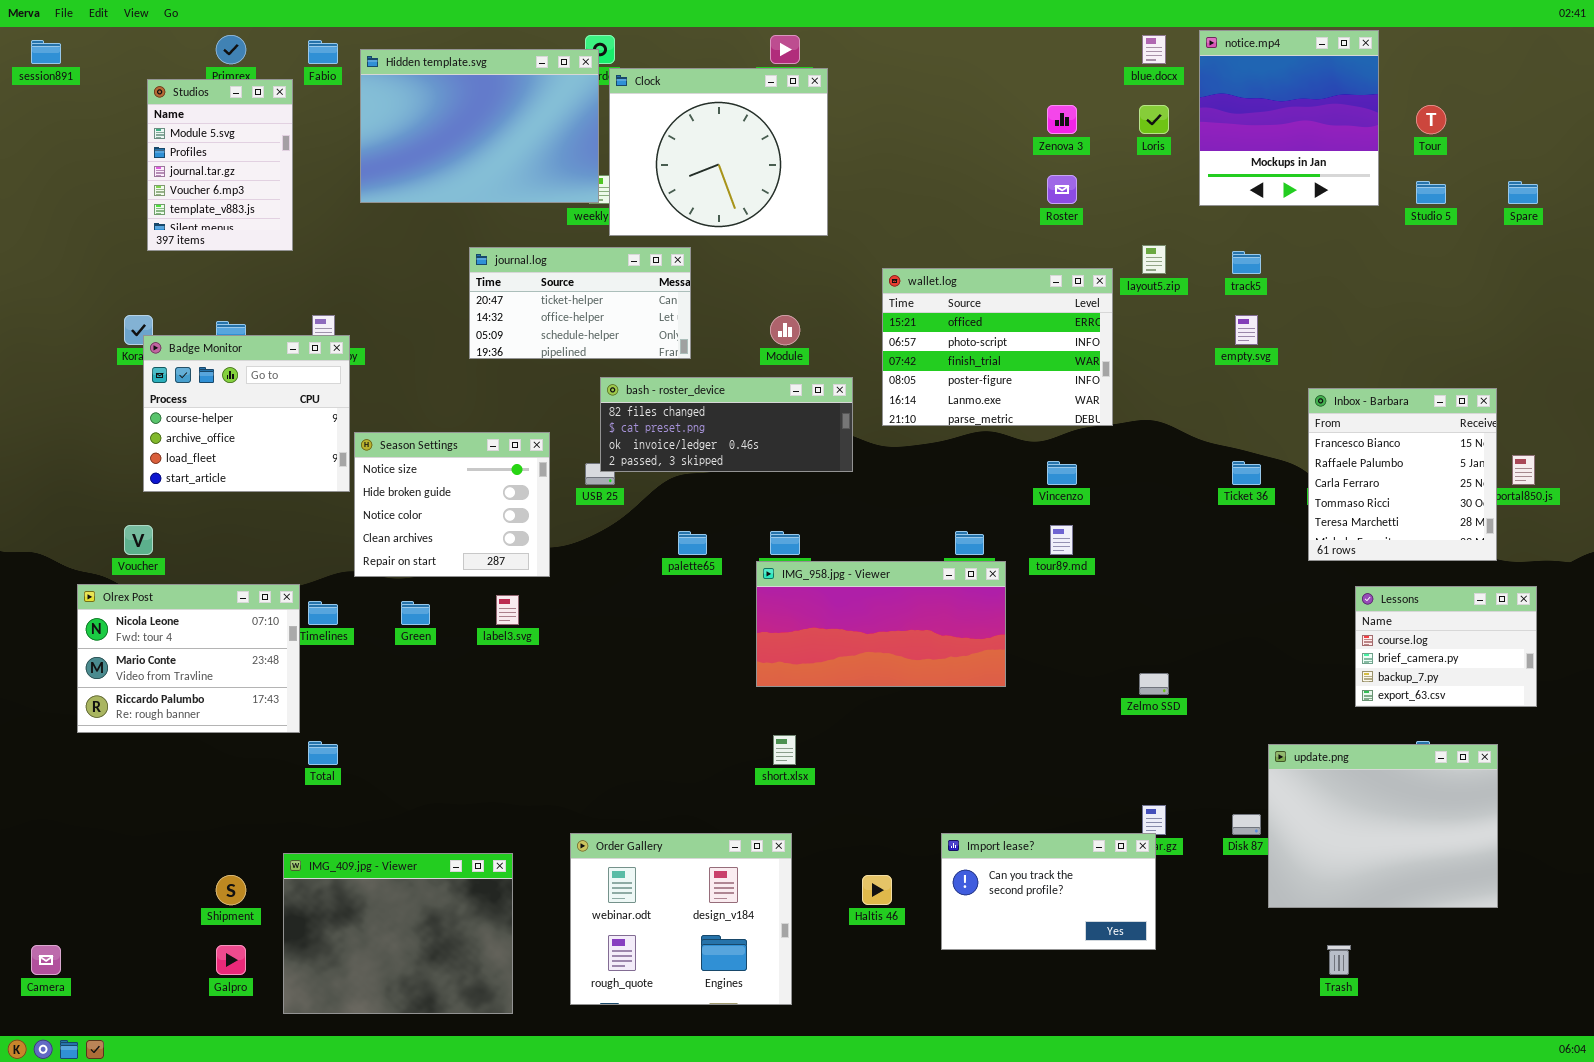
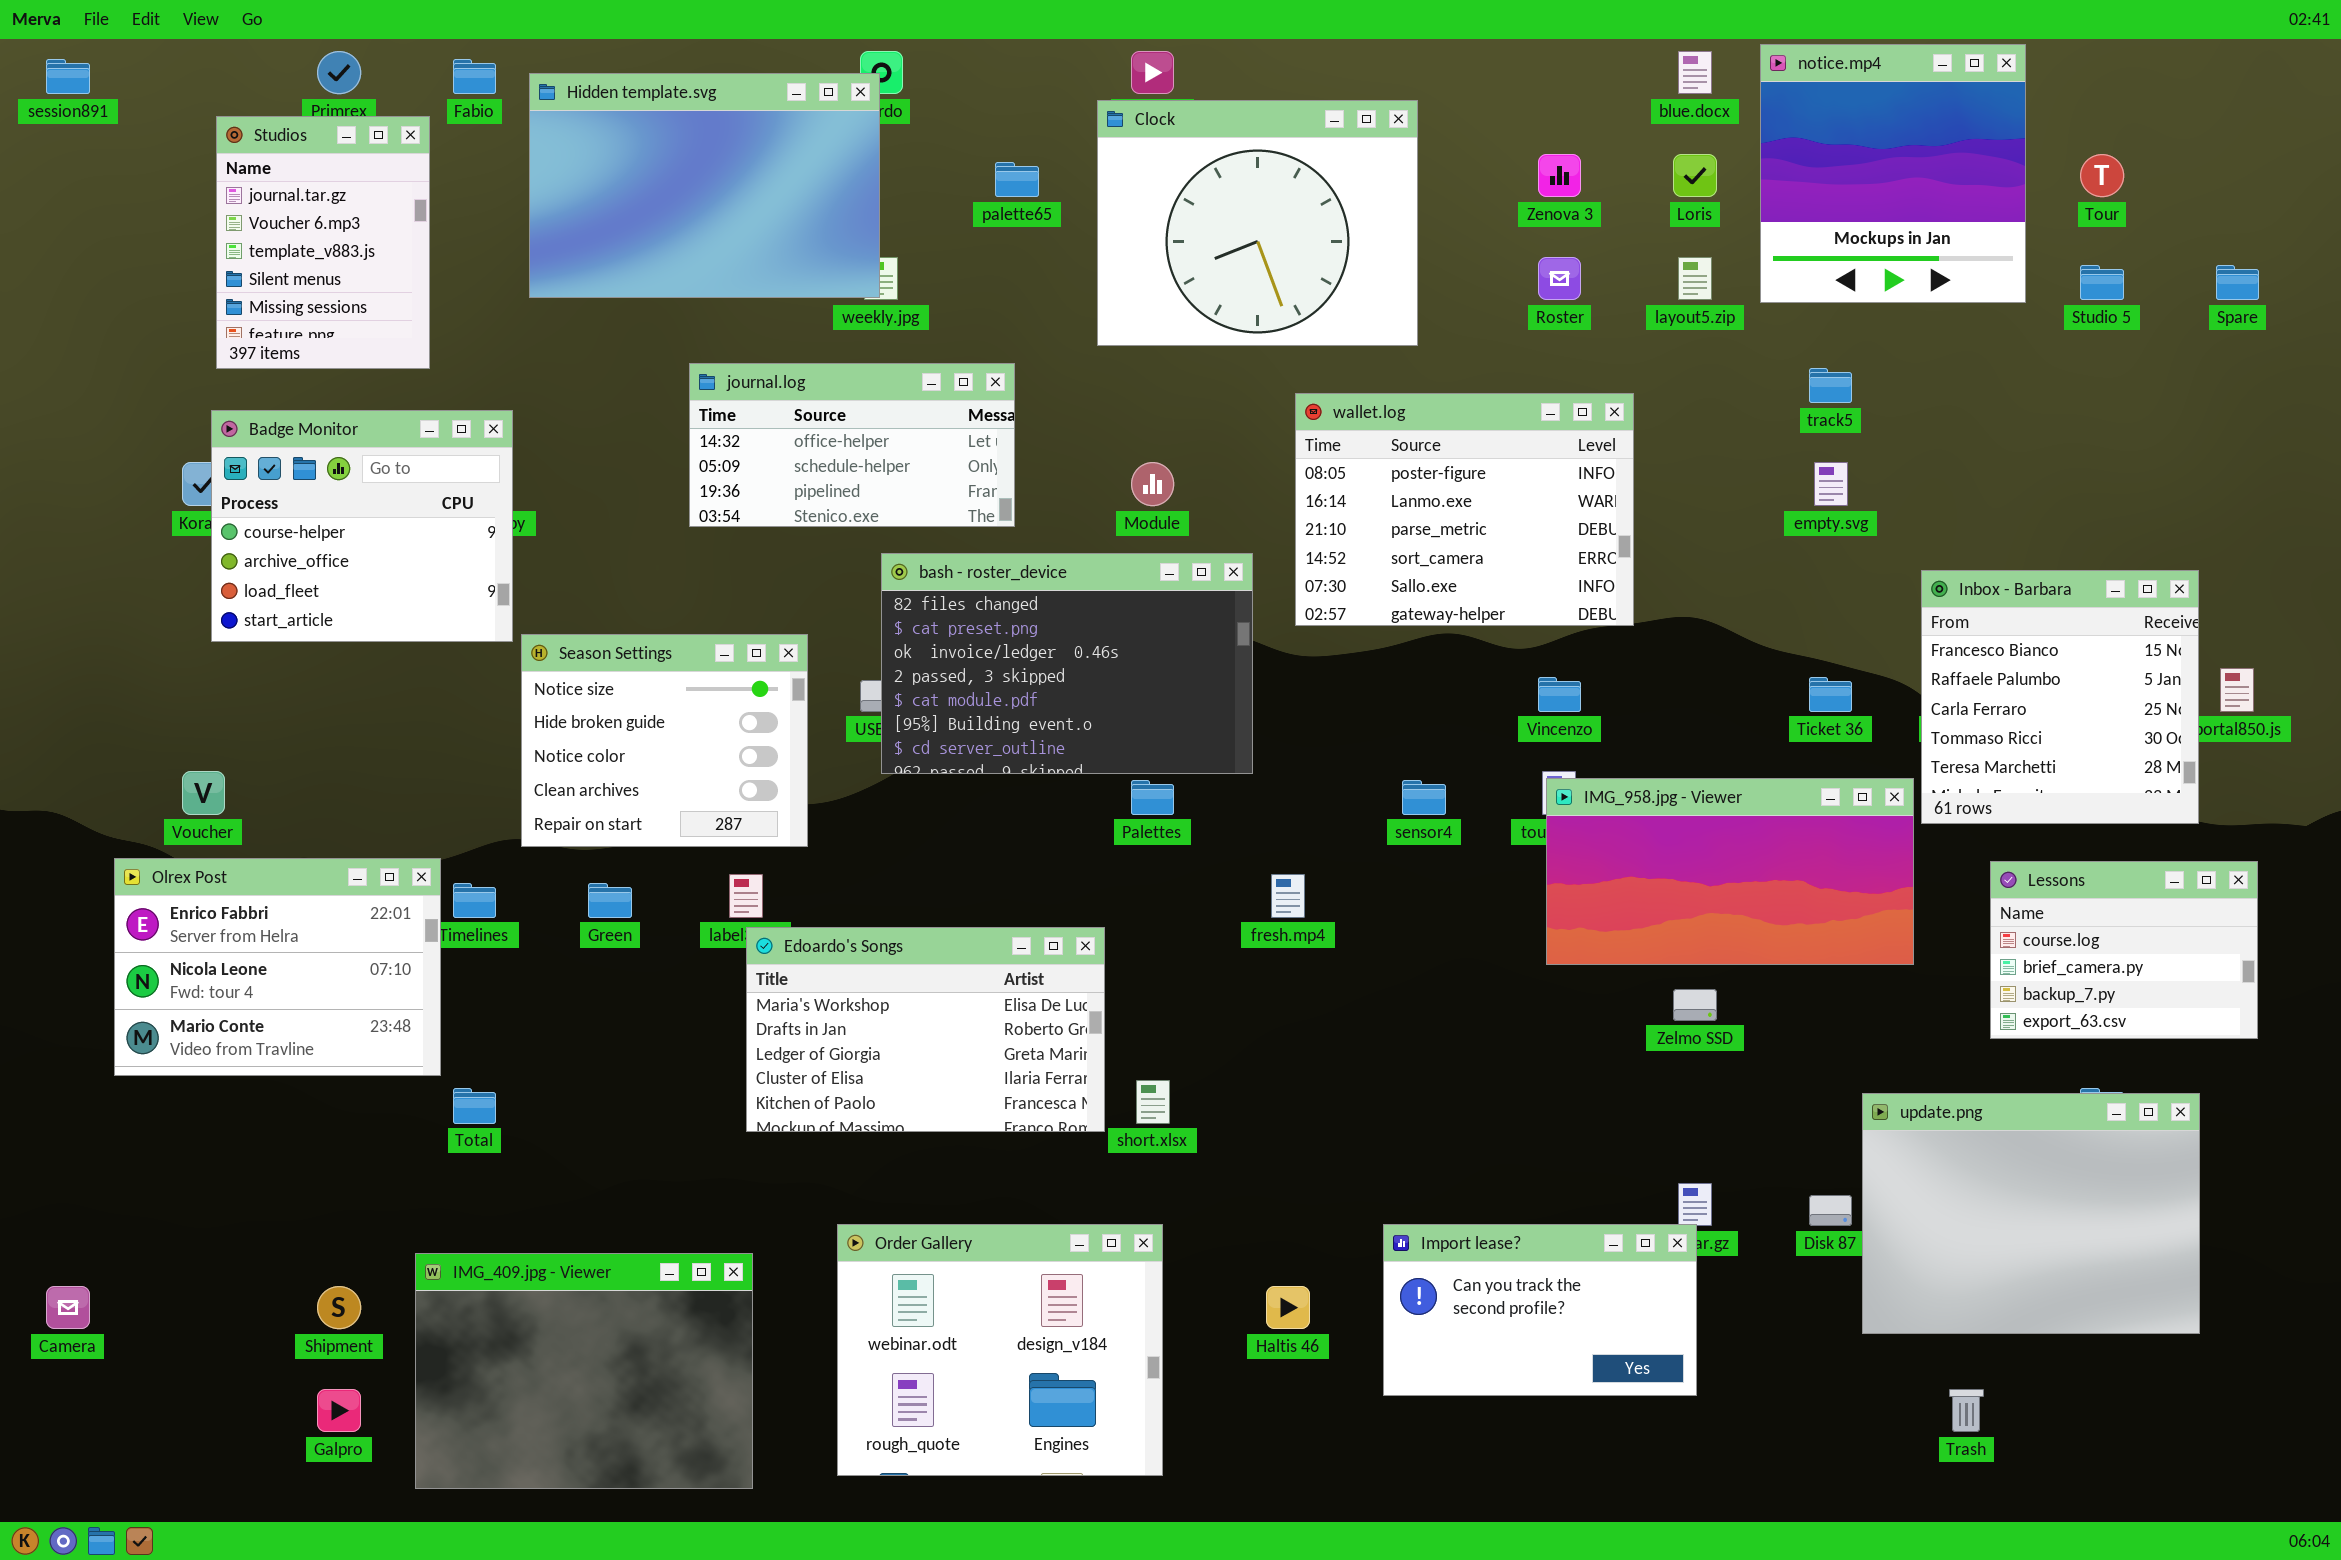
Clock: [609,68,828,236] -> [1097,100,1418,346], moved
Studios: [147,79,293,251] -> [216,116,430,369], scrolled down 2 rows
layout5.zip: [1142,245,1166,274] -> [1678,257,1712,300], moved
journal.log: [469,247,691,359] -> [689,363,1015,527], scrolled down 1 row
wallet.log: [882,268,1113,426] -> [1295,393,1634,626], scrolled down 3 rows
Badge Monitor: [143,335,350,492] -> [211,410,513,642], moved
bash - roster_device: [600,377,853,472] -> [881,553,1253,774], resized
palette65: [678,531,707,555] -> [995,162,1039,197], moved
IMG_958.jpg - Viewer: [756,561,1006,687] -> [1546,778,1914,965], moved
Olrex Post: [77,584,300,733] -> [114,858,441,1076], scrolled up 1 row
Edoardo's Songs: none -> [746,927,1105,1132], opened
Camera: [31,945,61,975] -> [46,1286,90,1329], moved

